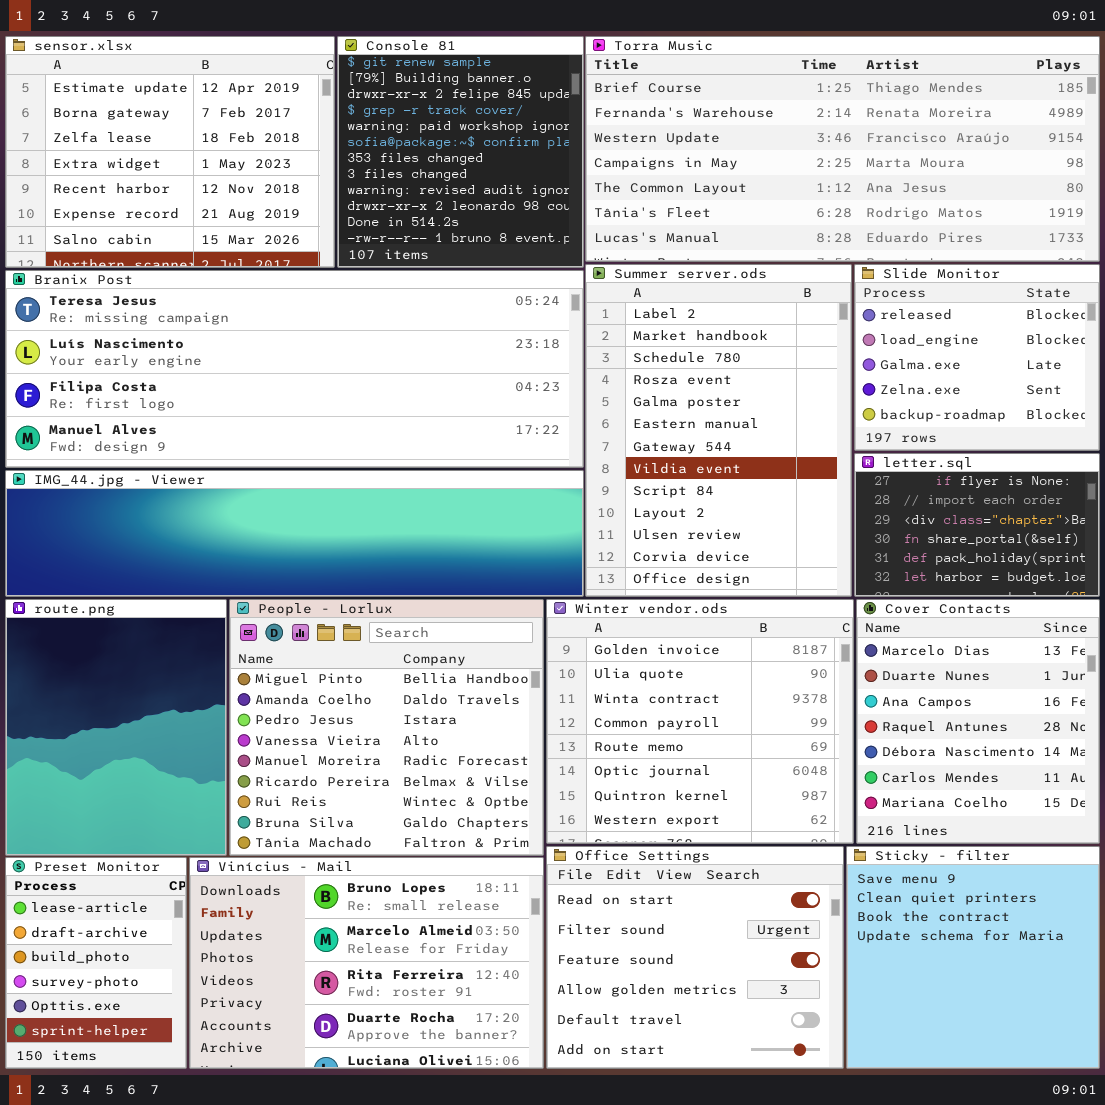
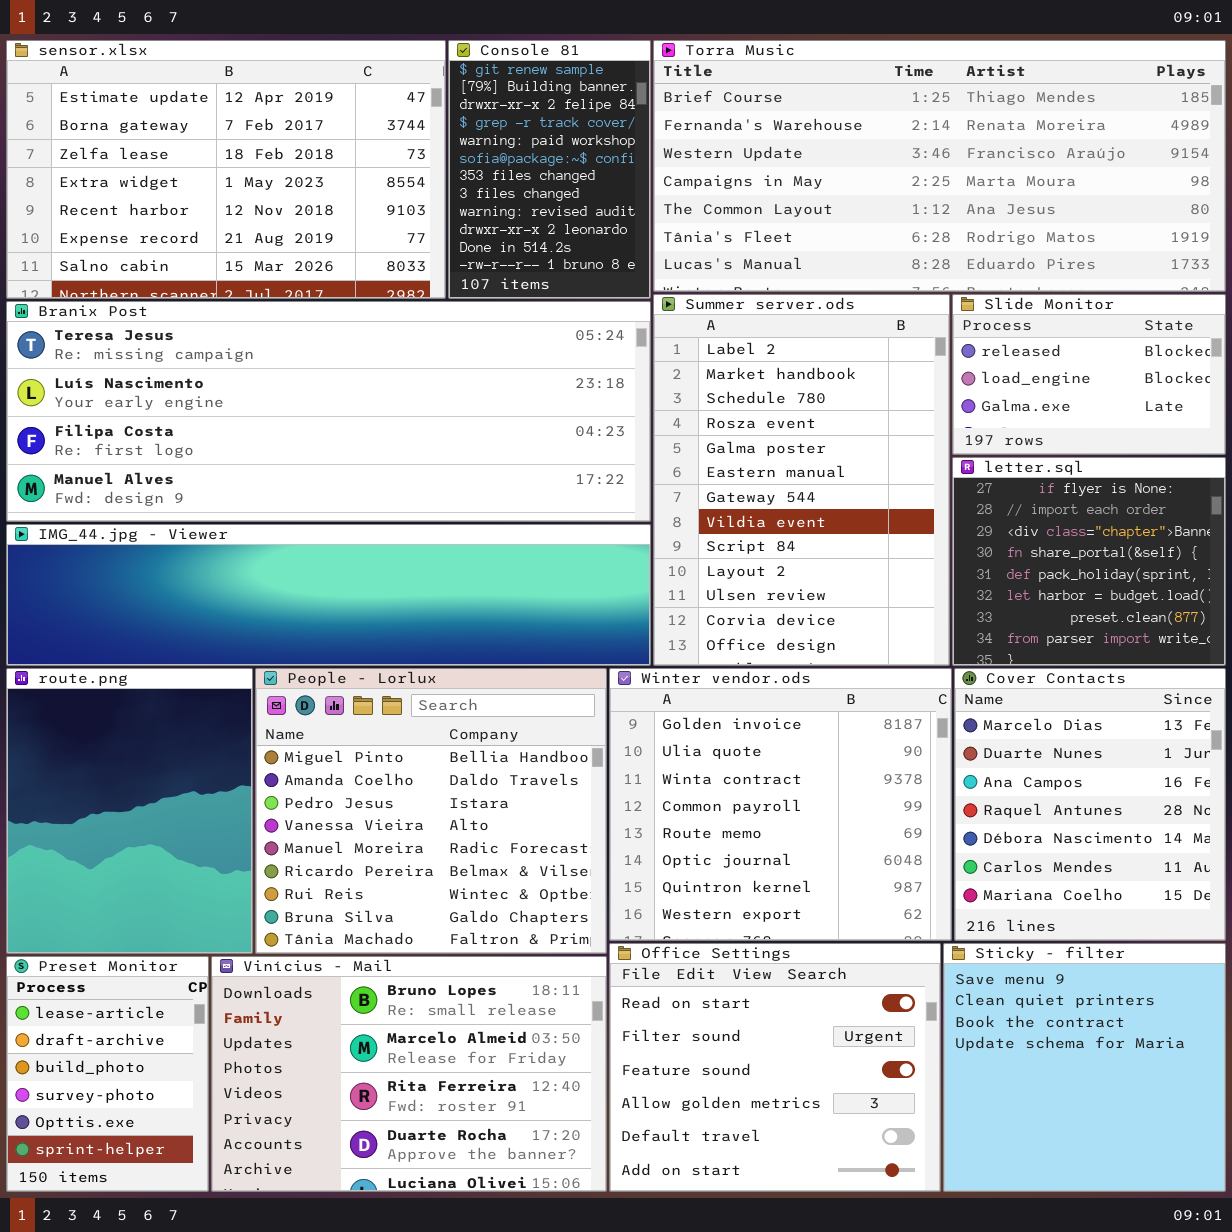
sensor.xlsx: [5,36,335,268] -> [6,40,446,299], resized
Console 81: [337,36,584,268] -> [448,40,651,299], resized
Slide Monitor: [854,264,1100,451] -> [952,294,1226,455], resized
letter.sql: [854,453,1100,597] -> [952,457,1226,666], resized

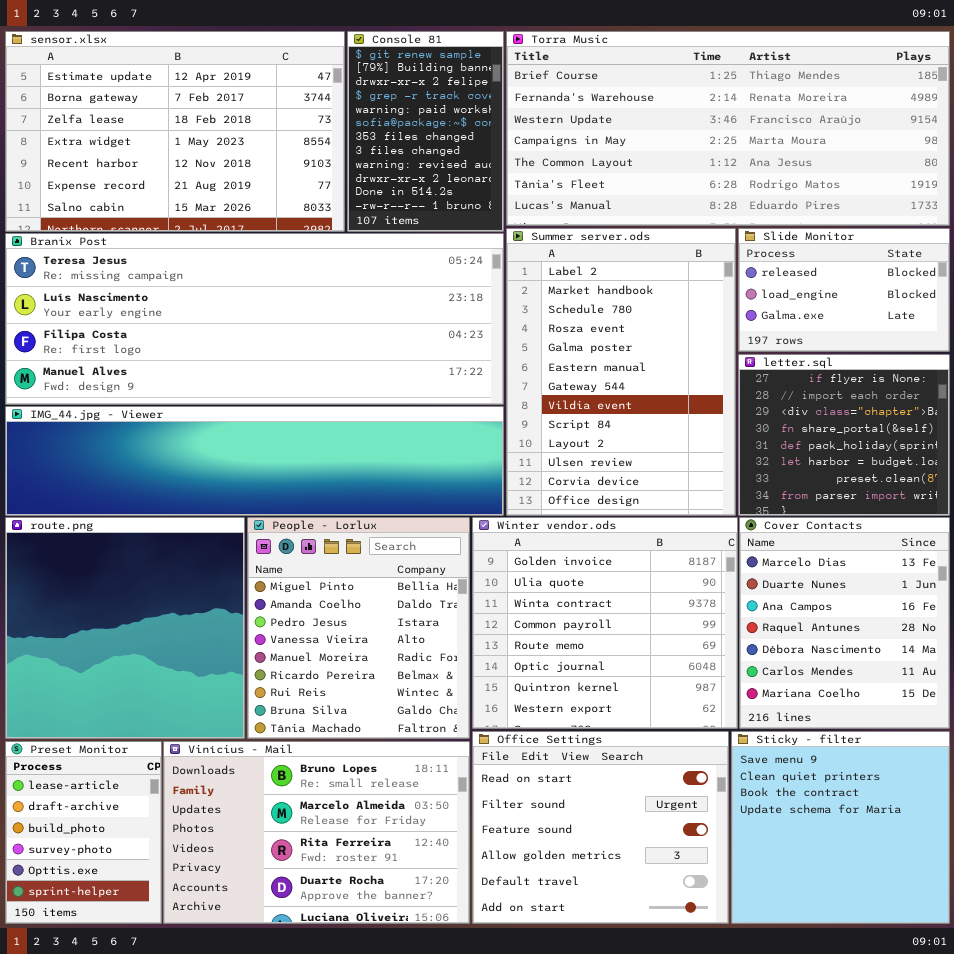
route.png: [6,668,253,954] -> [5,517,245,739], resized
People - Lorlux: [255,668,607,954] -> [247,517,470,739], resized

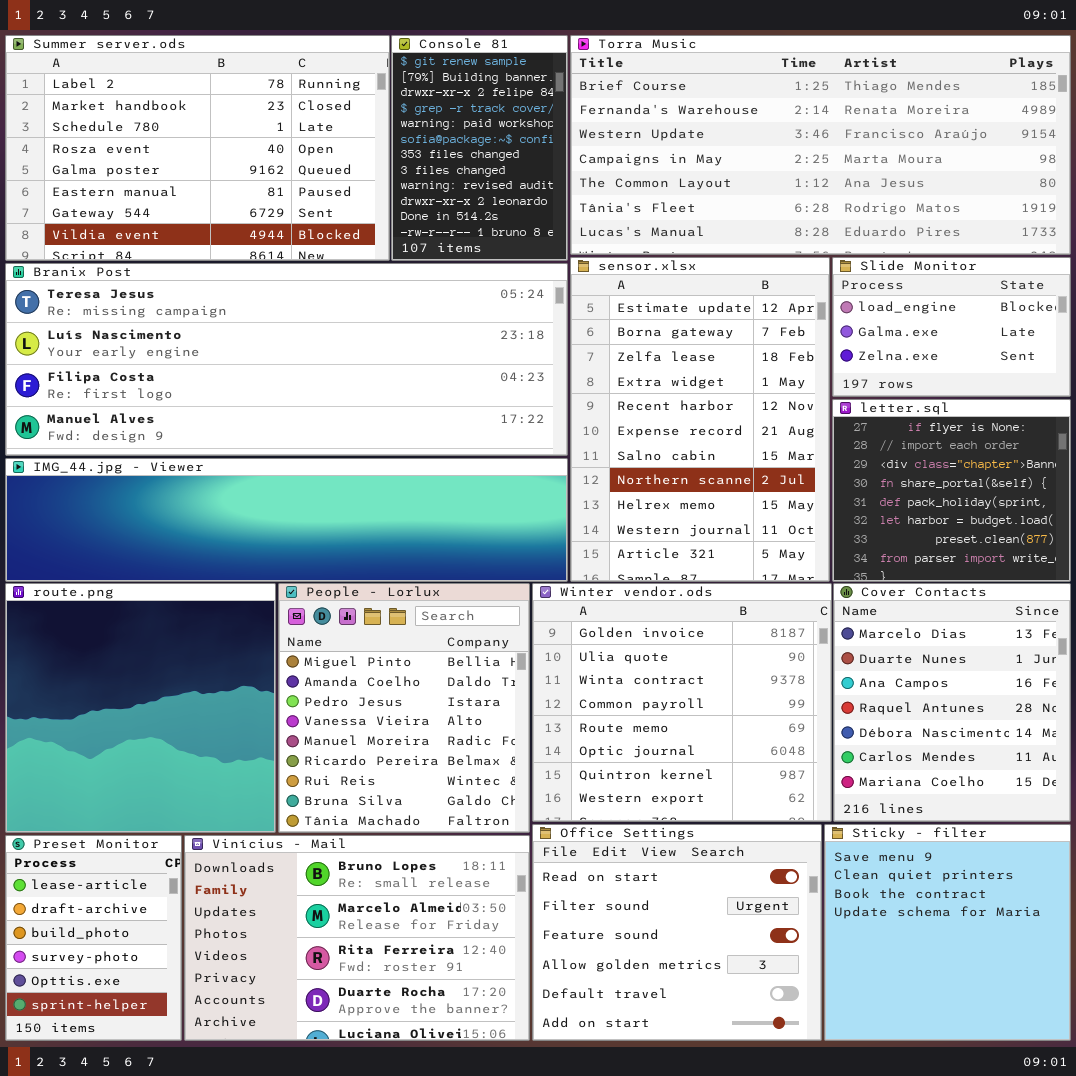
sensor.xlsx: [5,31,345,232] -> [570,257,830,582], moved, resized
Summer server.ods: [506,228,736,516] -> [5,35,390,261], moved, resized
Slide Monitor: [738,228,950,352] -> [832,257,1071,397], scrolled down 1 row

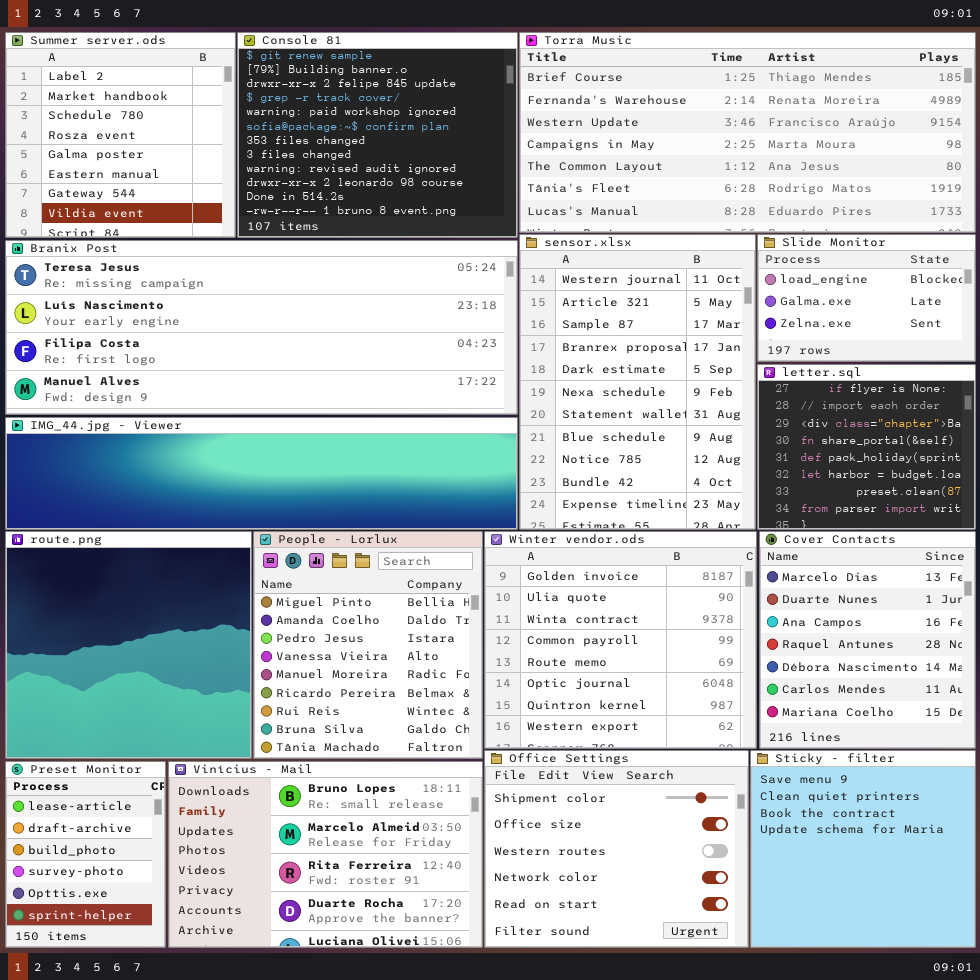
Summer server.ods: [5,35,390,261] -> [5,32,236,238], resized
Console 81: [391,35,568,261] -> [237,32,518,238], resized
sensor.xlsx: [570,257,830,582] -> [519,234,756,530], scrolled down 9 rows
Office Settings: [532,824,822,1041] -> [484,750,749,948], scrolled up 4 rows

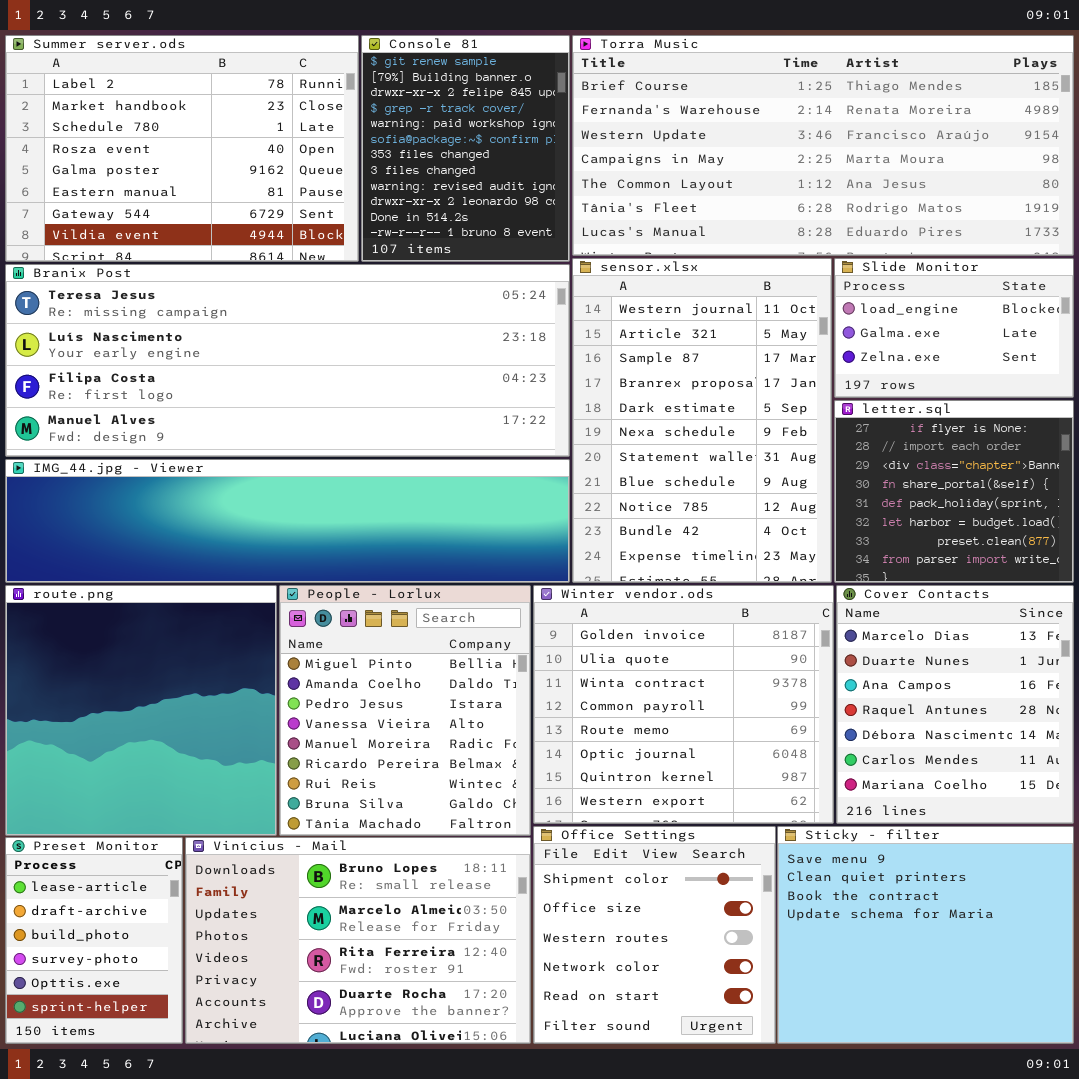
Summer server.ods: [5,32,236,238] -> [5,35,359,262], resized
Console 81: [237,32,518,238] -> [361,35,570,262], resized
Office Settings: [484,750,749,948] -> [533,826,776,1044], resized
Sticky - filter: [750,750,976,948] -> [777,826,1074,1044], resized

